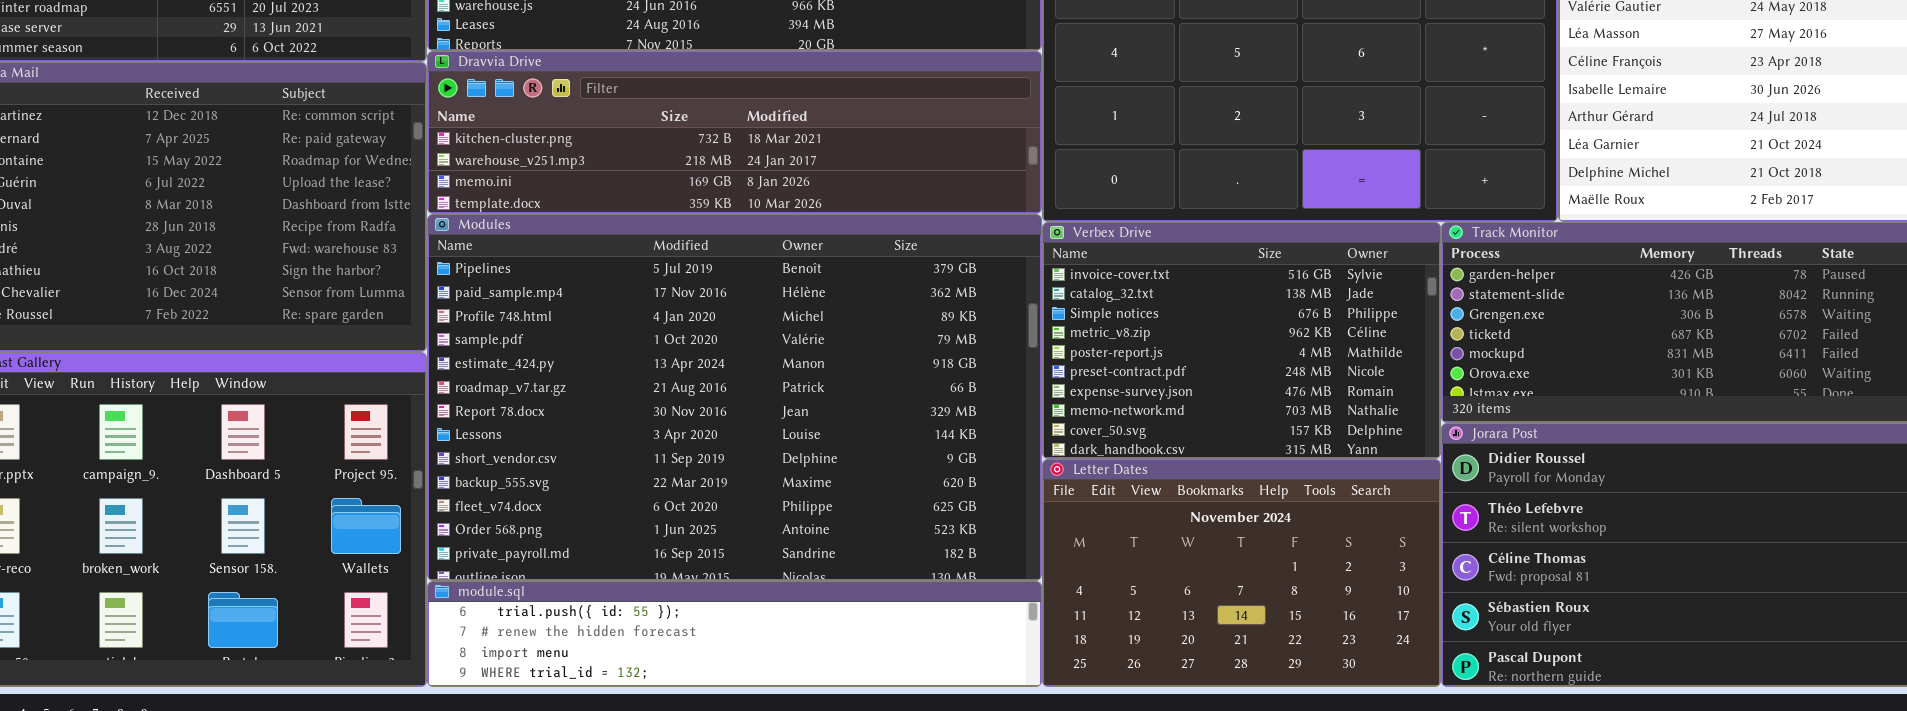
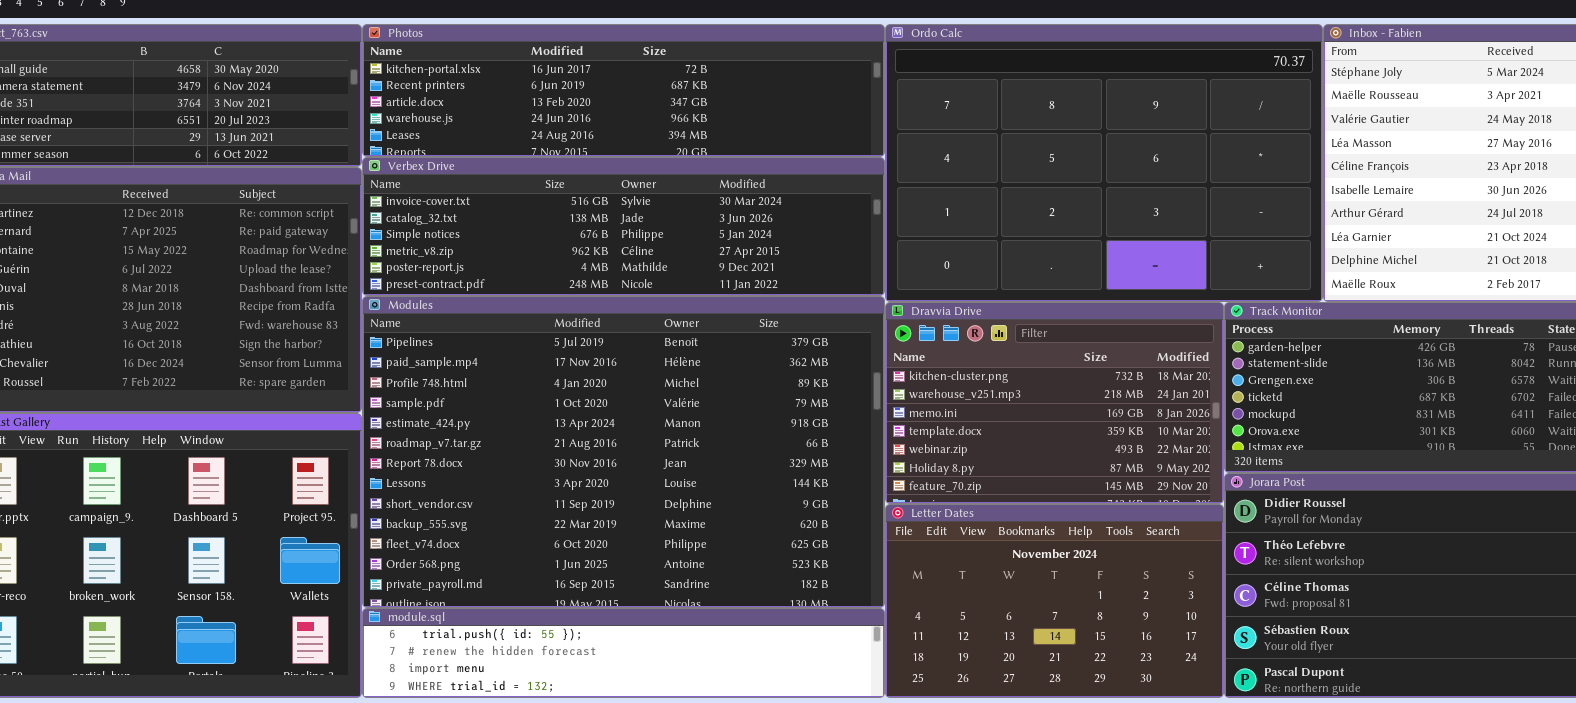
Dravvia Drive: [427,51,1042,214] -> [885,302,1224,504], moved, resized
Verbex Drive: [1042,222,1441,459] -> [362,157,885,296], moved, resized

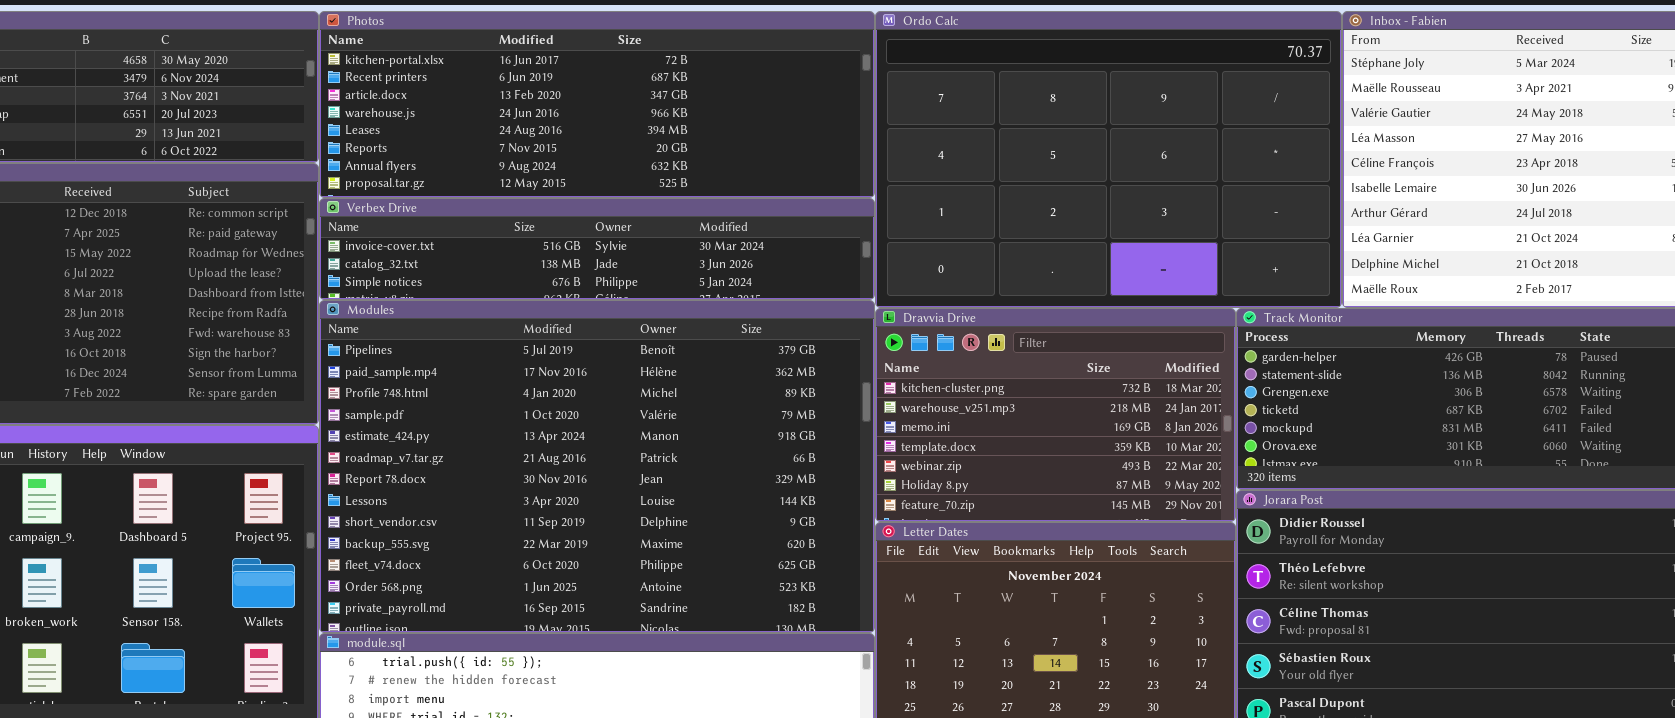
Photos: [362,24,885,157] -> [319,11,875,198], resized
Verbex Drive: [362,157,885,296] -> [319,198,875,300], resized

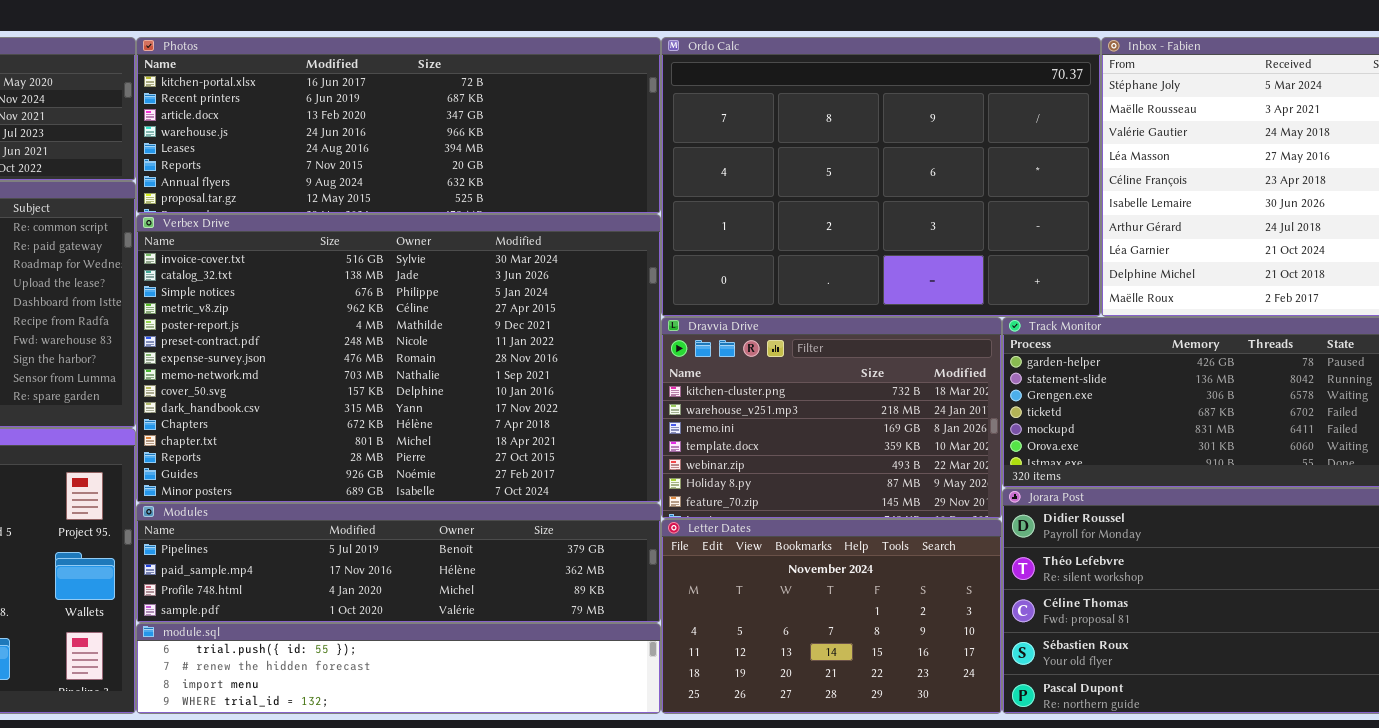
Verbex Drive: [319,198,875,300] -> [136,214,661,503], resized
Modules: [319,300,875,633] -> [136,503,661,623], resized

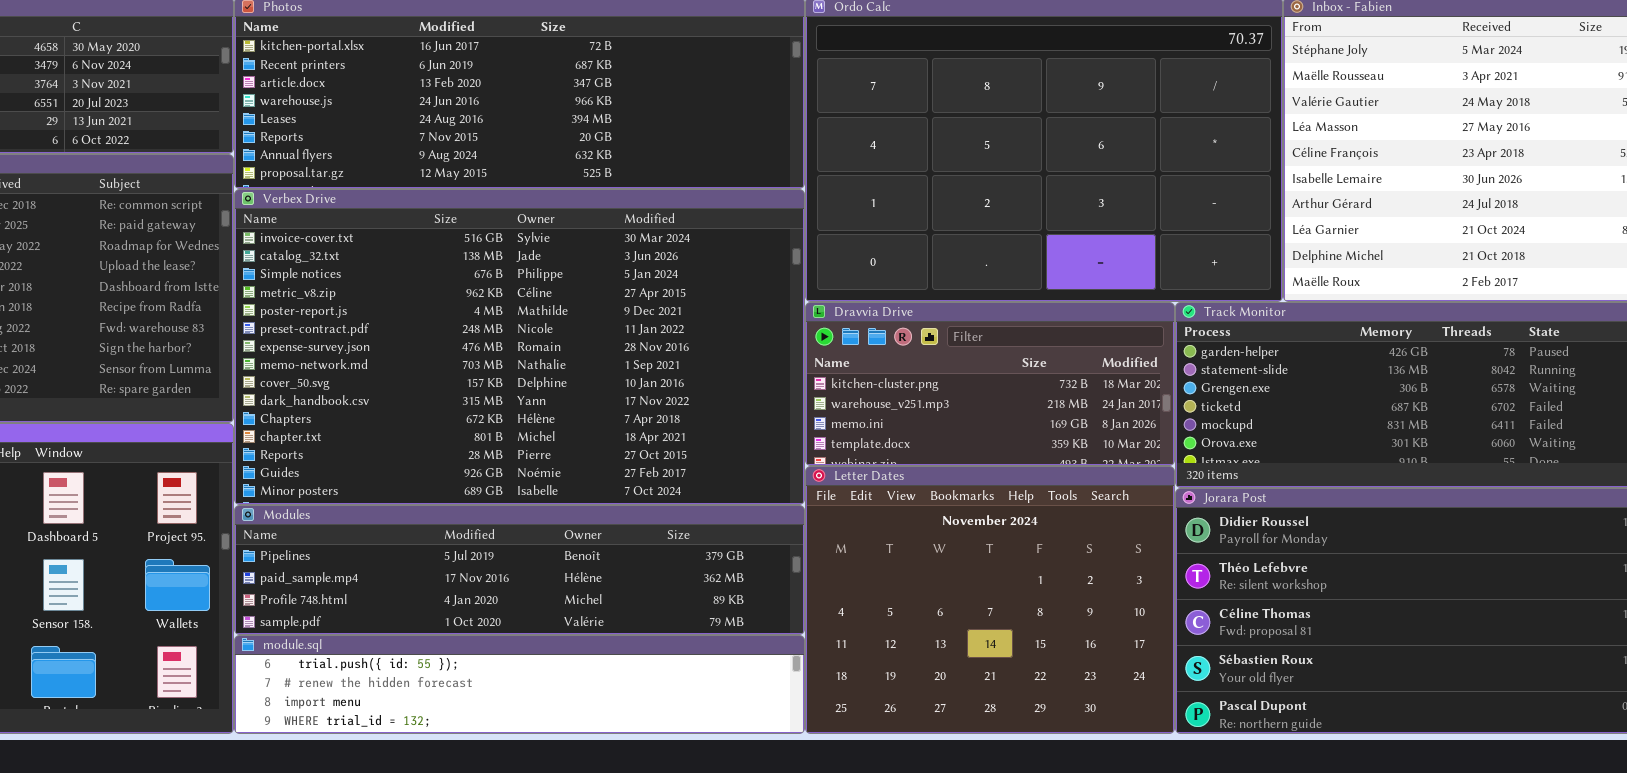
Dravvia Drive: [661,317,1002,519] -> [805,302,1175,466], resized
Letter Dates: [661,519,1002,714] -> [805,466,1175,734], resized

